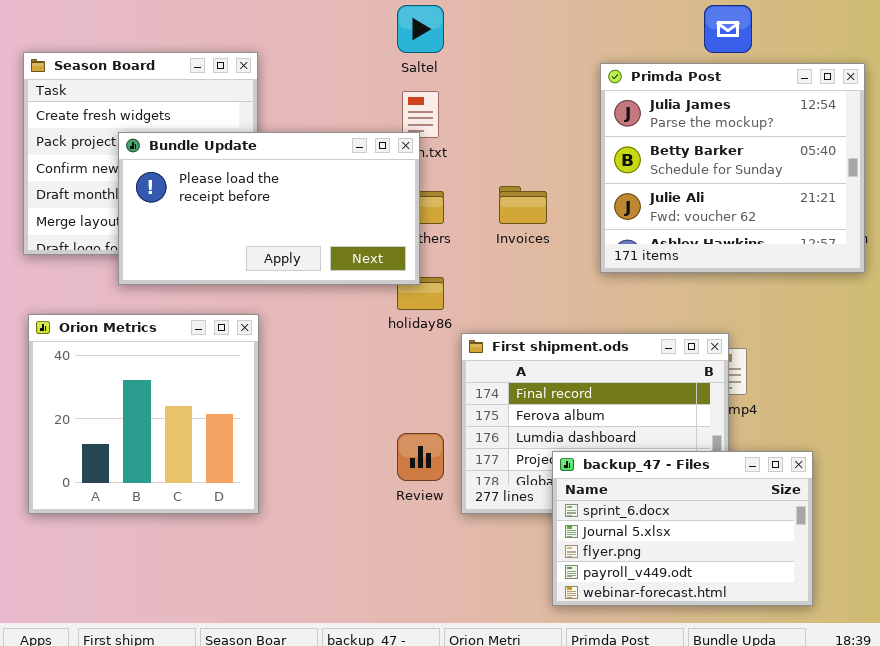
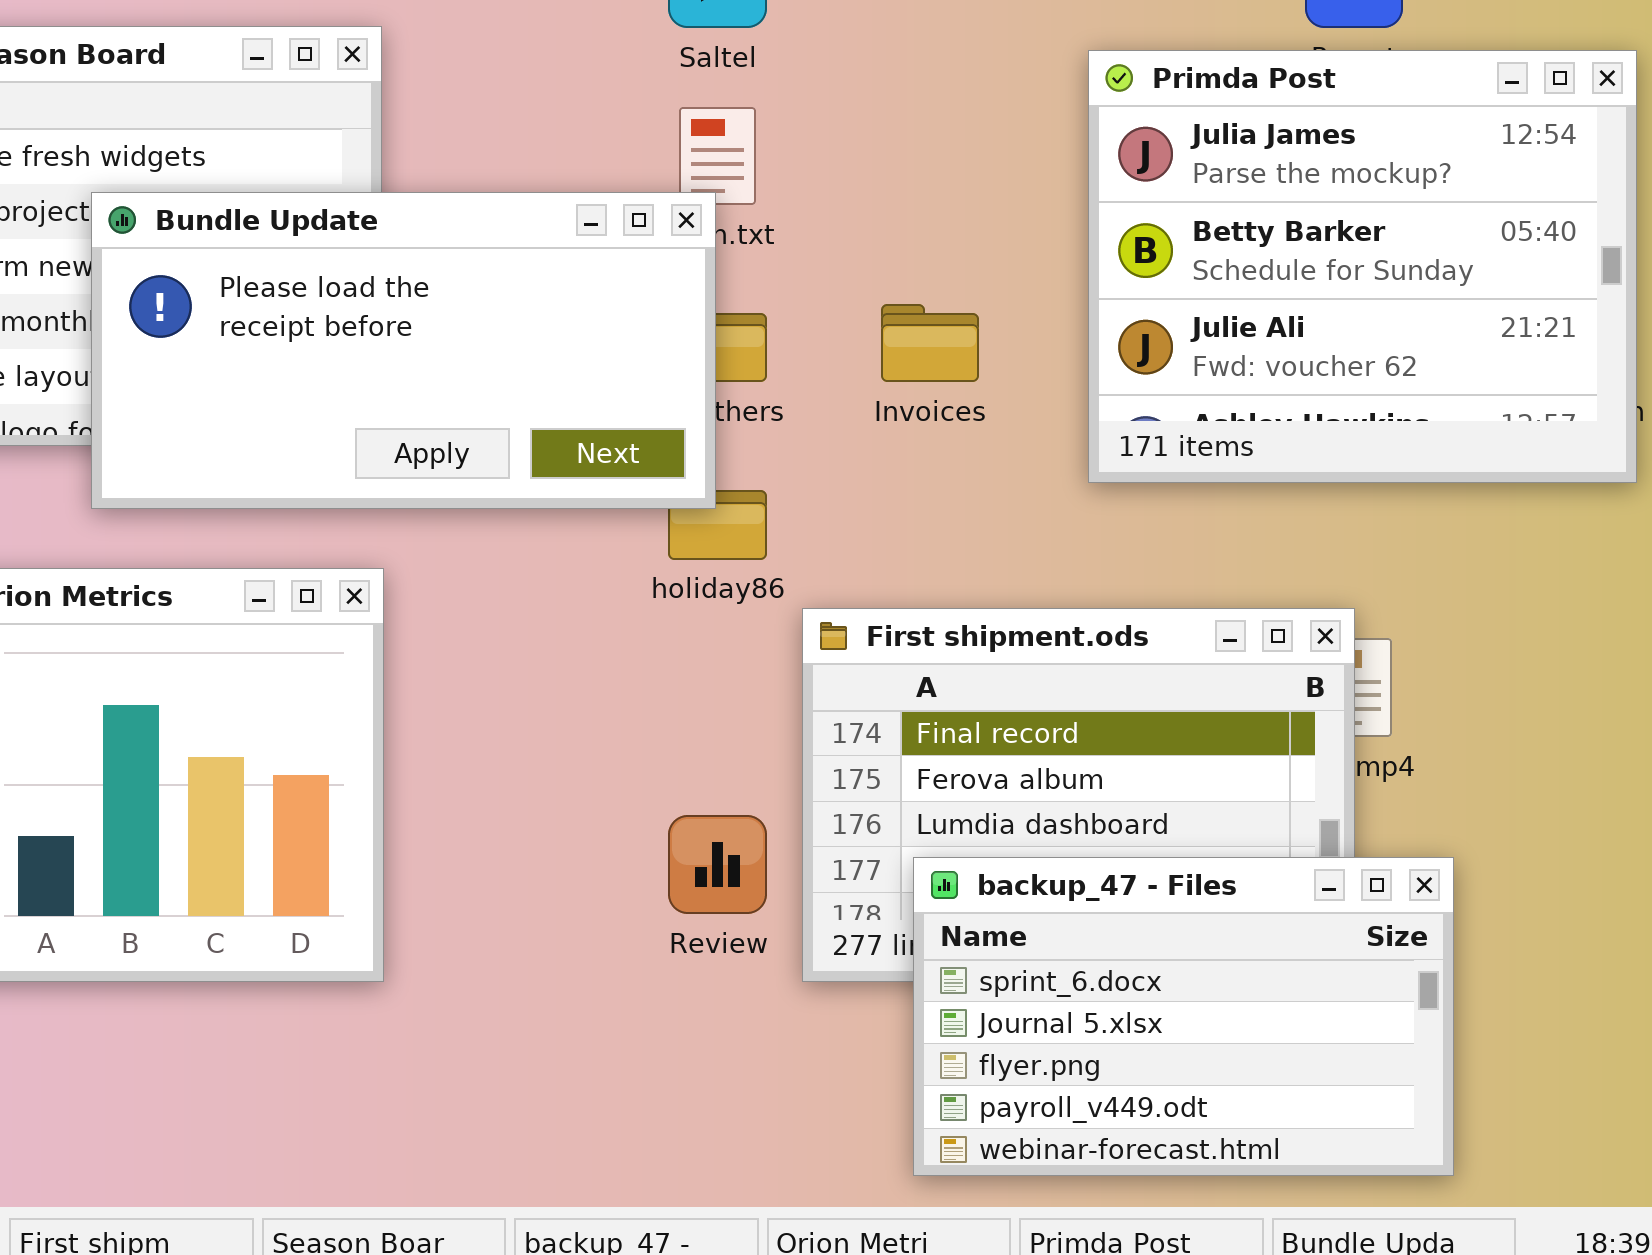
backup_47 - Files: [552,451,813,606] -> [913,857,1454,1176], moved

